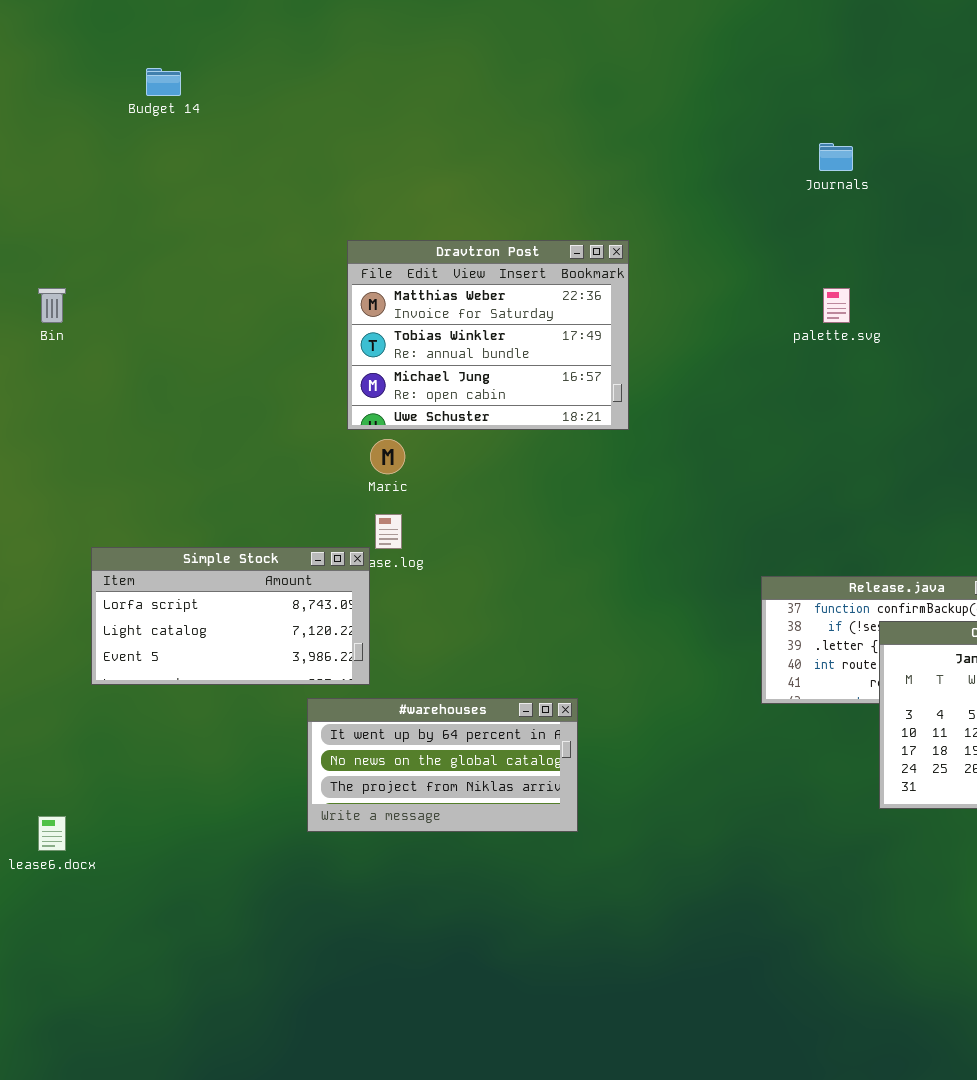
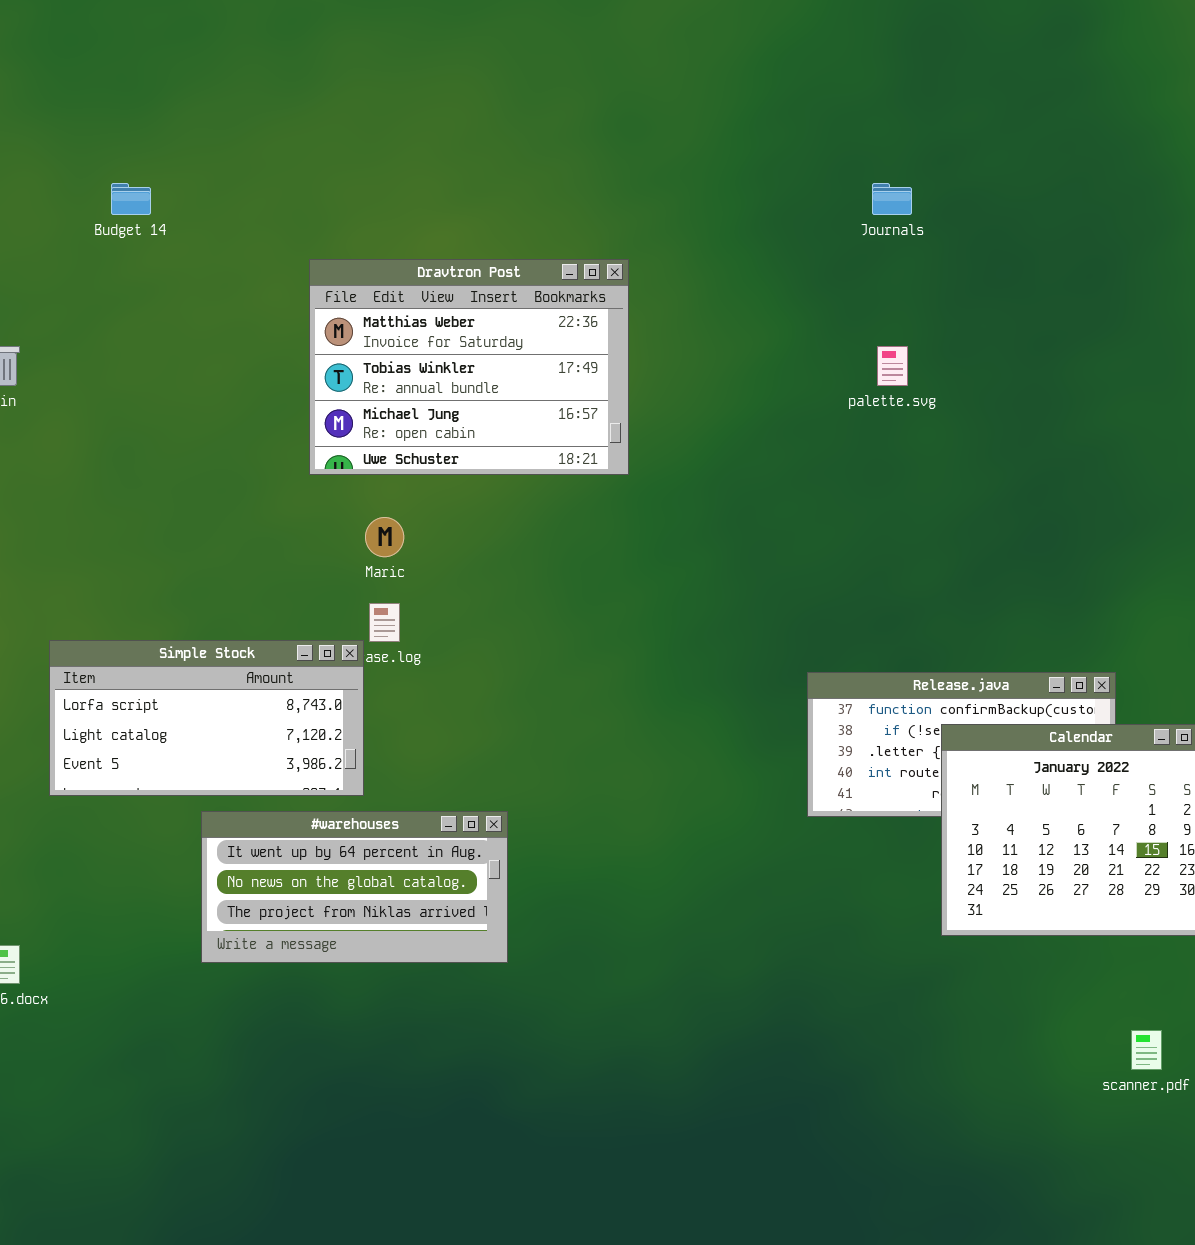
Budget 14: [146,68,181,96] -> [111,183,151,215], moved
Dravtron Post: [347,240,629,430] -> [309,259,629,475], moved
#warehouses: [307,698,578,832] -> [201,811,508,963], moved

